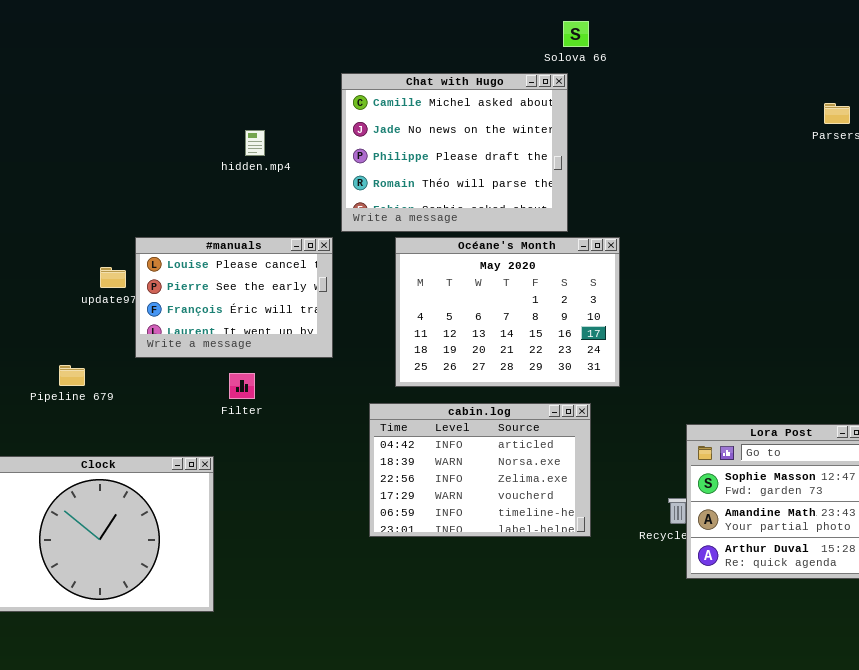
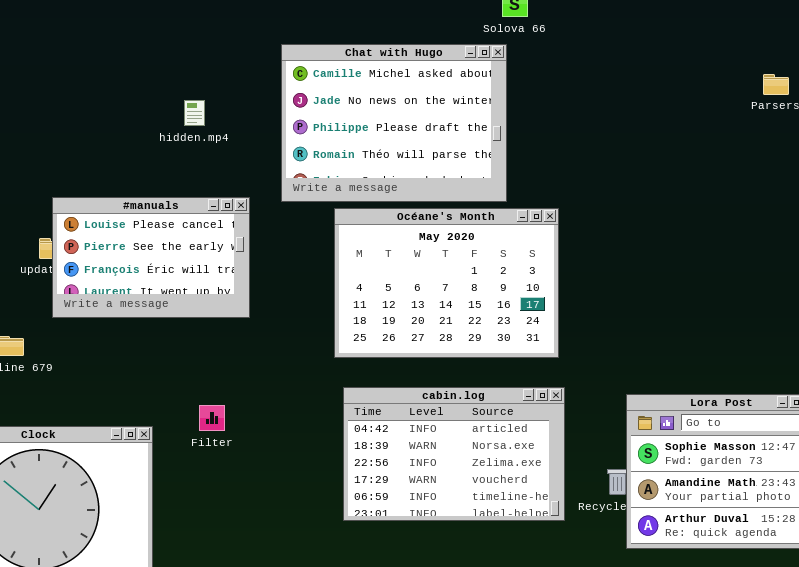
#manuals: [135,237,333,358] -> [52,197,250,318], moved
Filter: [229,373,255,399] -> [199,405,225,431], moved
cabin.log: [369,403,591,537] -> [343,387,565,521], moved

